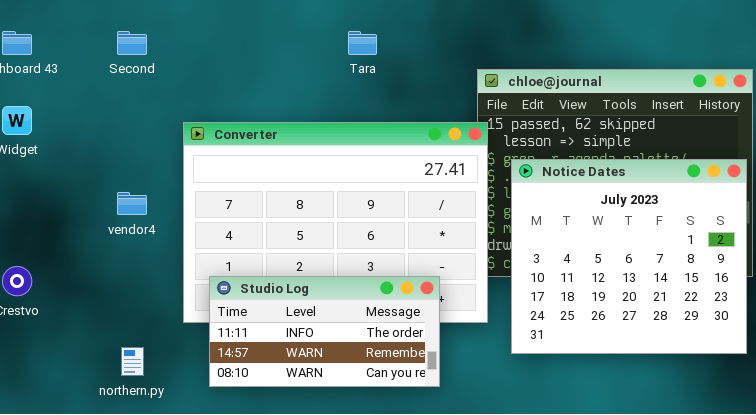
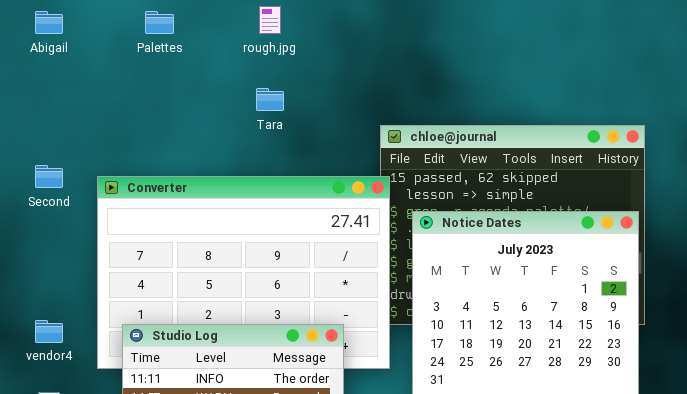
Second: [117,31,147,55] -> [35,165,63,188], moved
vendor4: [117,192,147,215] -> [35,320,63,343], moved

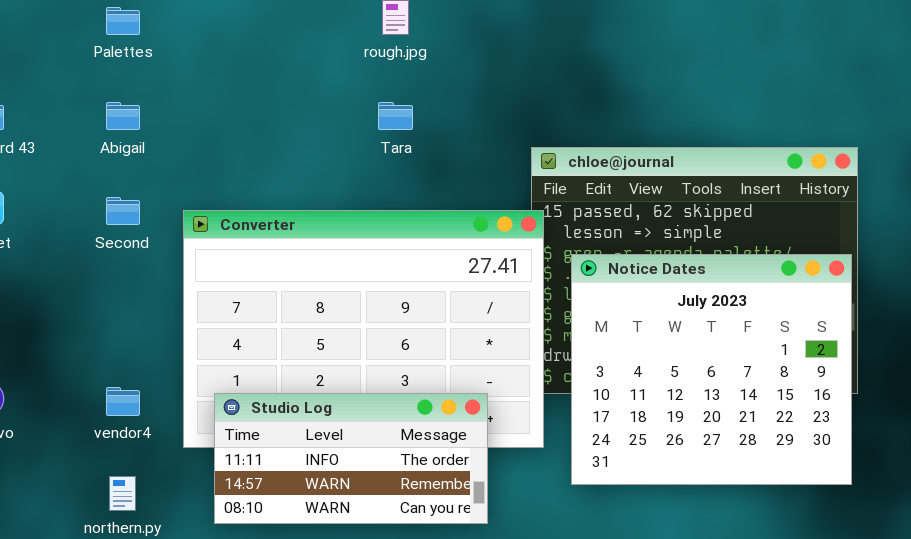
Abigail: [35,11,63,34] -> [106,102,140,130], moved
Palettes: [145,11,174,34] -> [106,7,140,35], moved

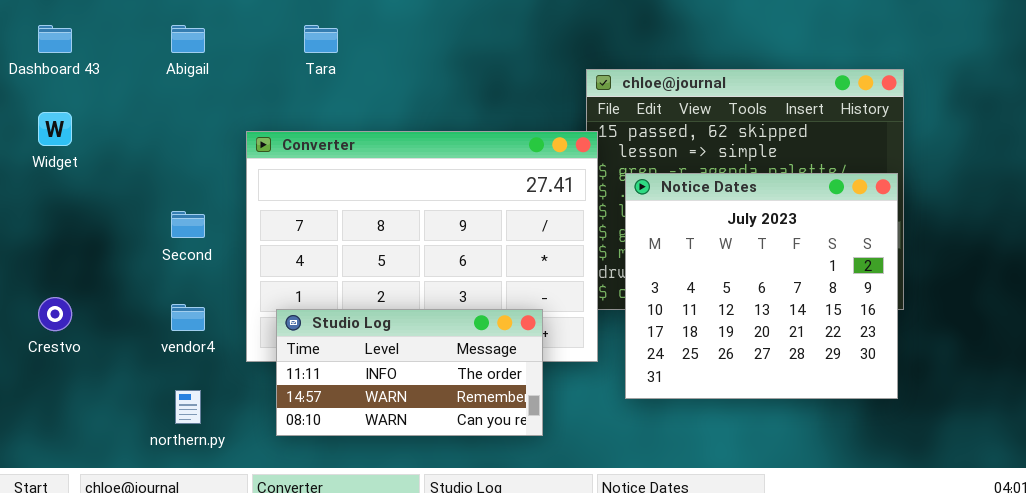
Tara: [378,102,413,130] -> [304,25,338,53], moved
Second: [106,197,140,225] -> [171,211,205,238], moved

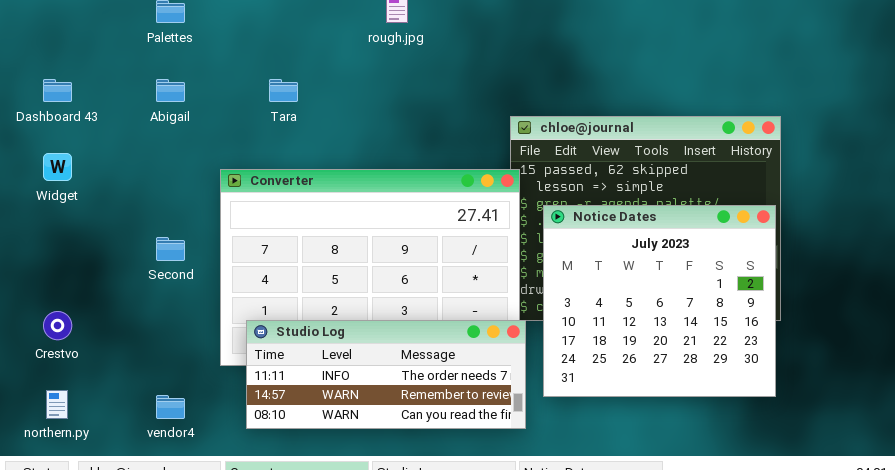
vendor4: [171,304,205,331] -> [156,395,185,419], moved
Studio Log: [276,309,543,436] -> [246,320,526,429], resized
northern.py: [175,390,201,424] -> [46,390,68,419], moved

